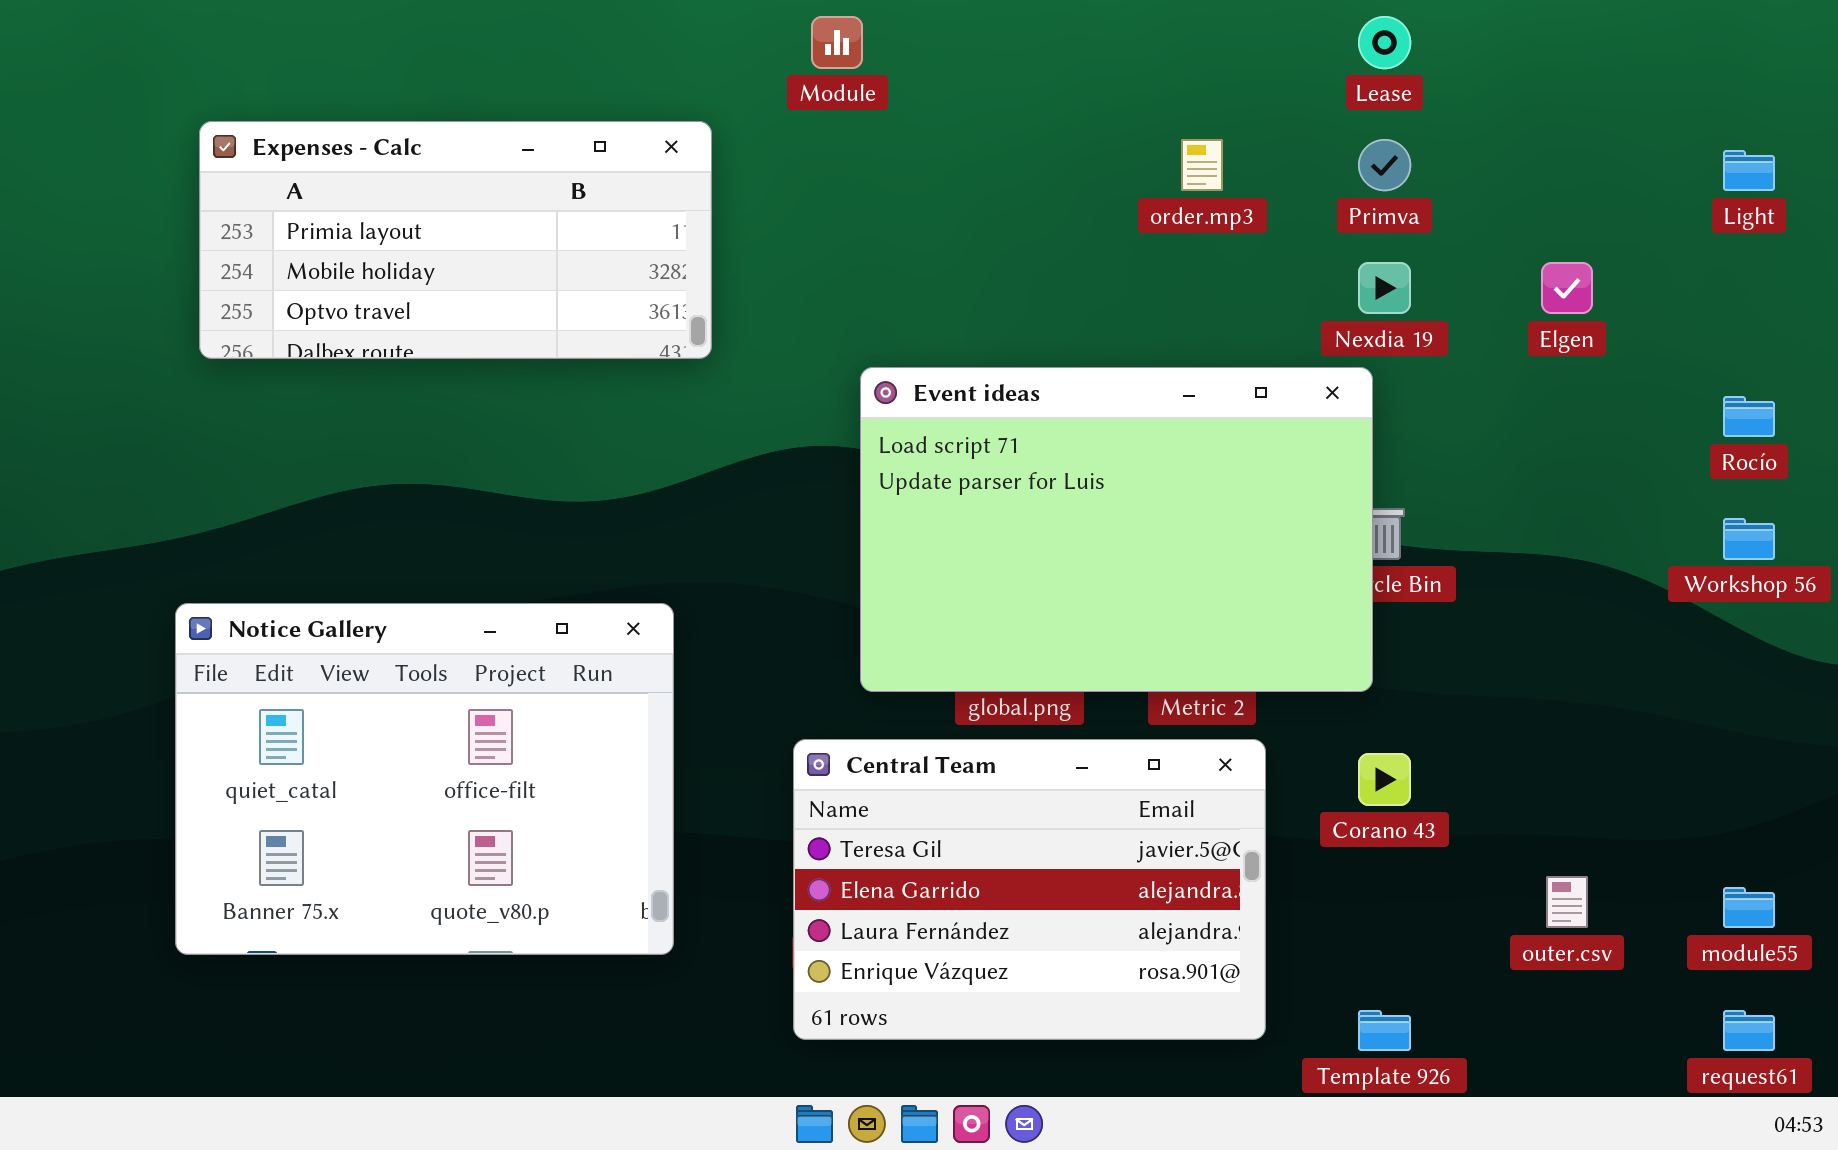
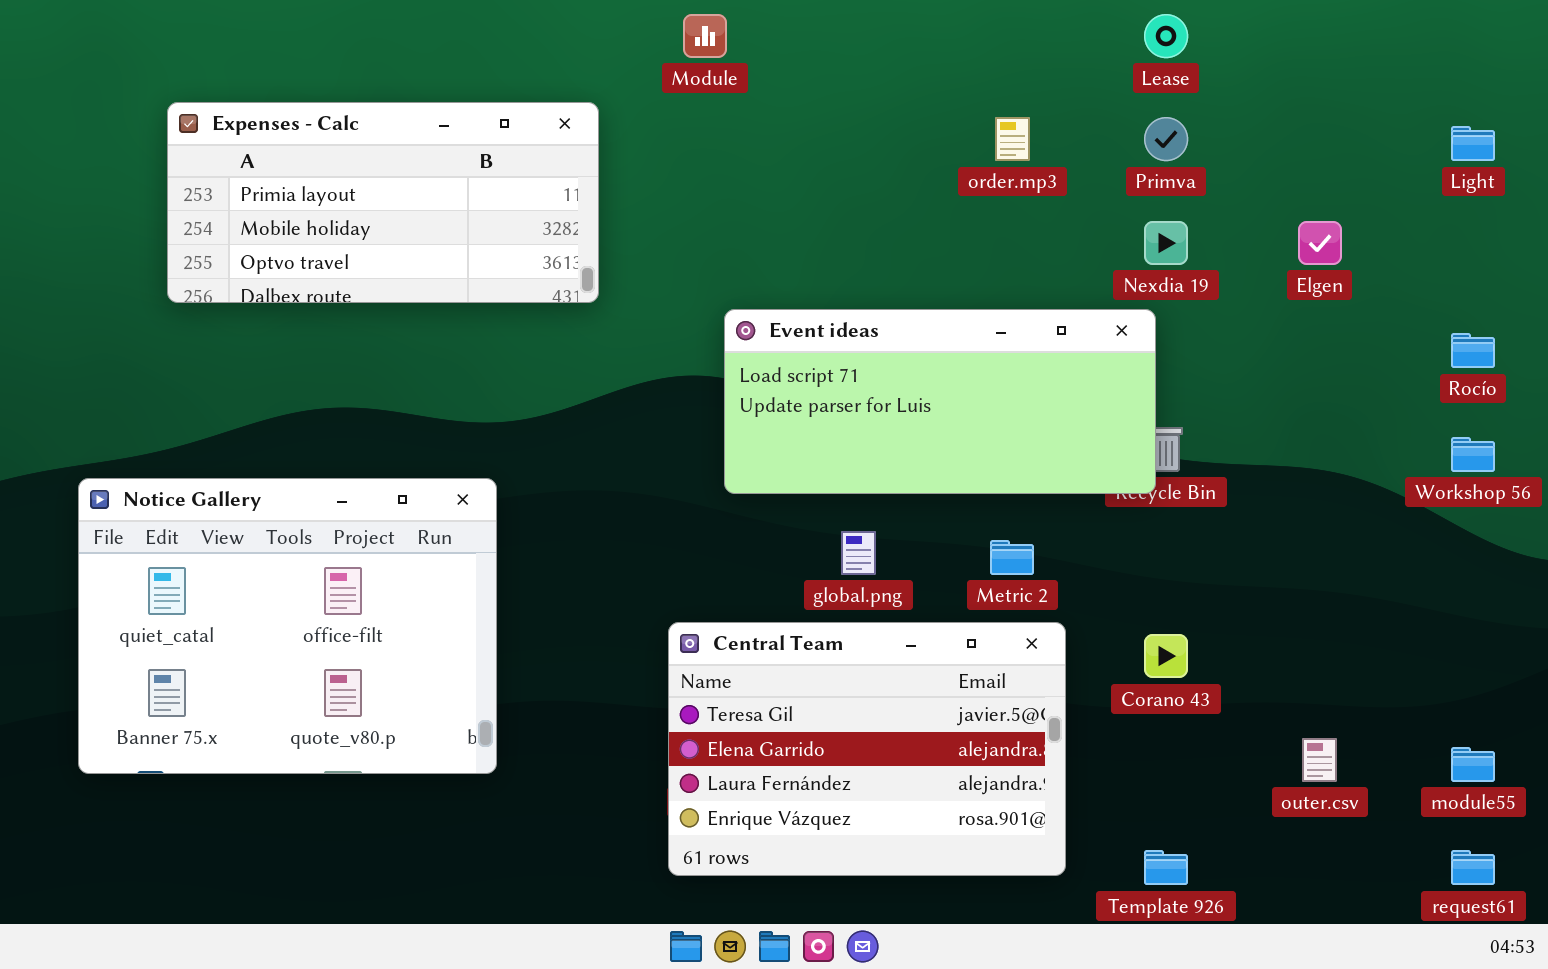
Event ideas: [860,367,1373,692] -> [724,309,1156,494], resized
Notice Gallery: [175,603,674,955] -> [78,478,497,774], moved

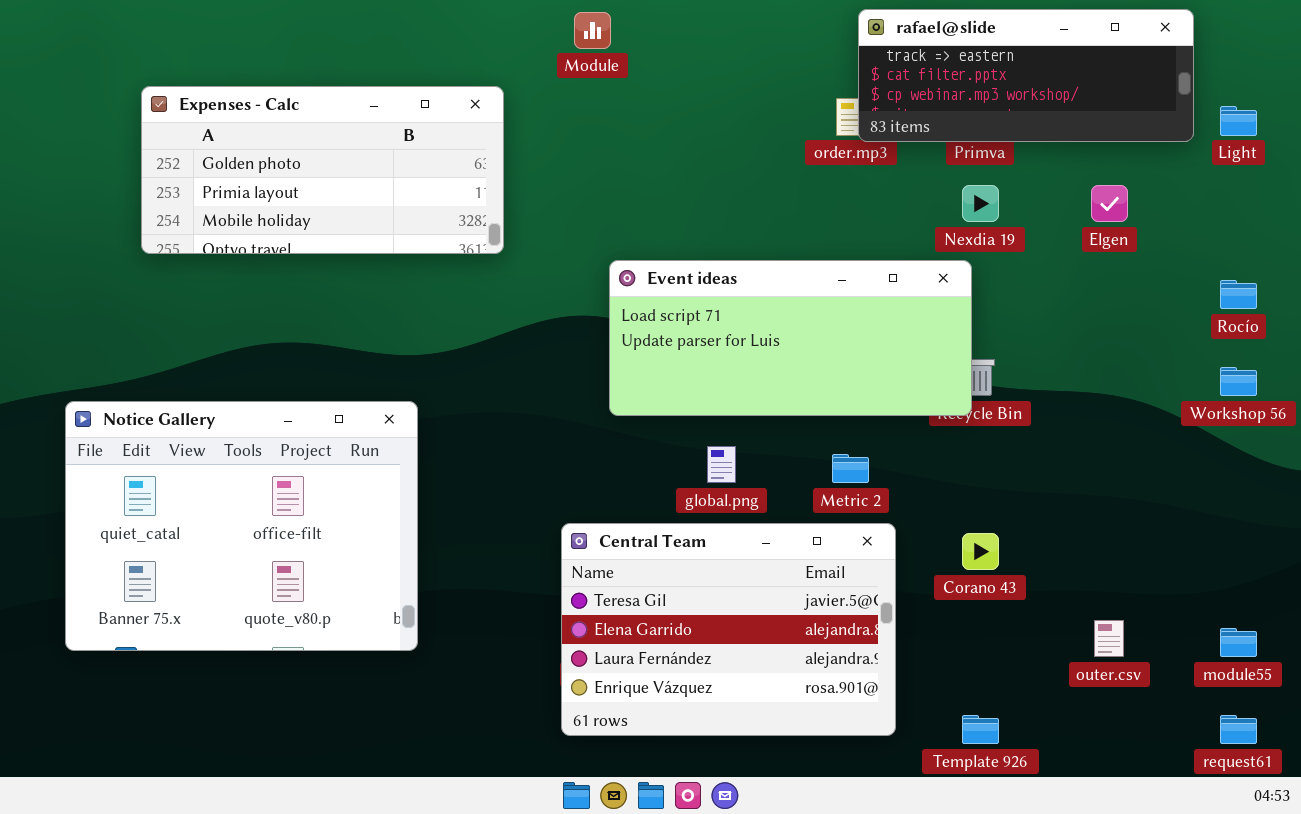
rafael@slide: none -> [858,9,1194,142], opened
Expenses - Calc: [167,102,599,303] -> [141,86,504,254], scrolled up 1 row

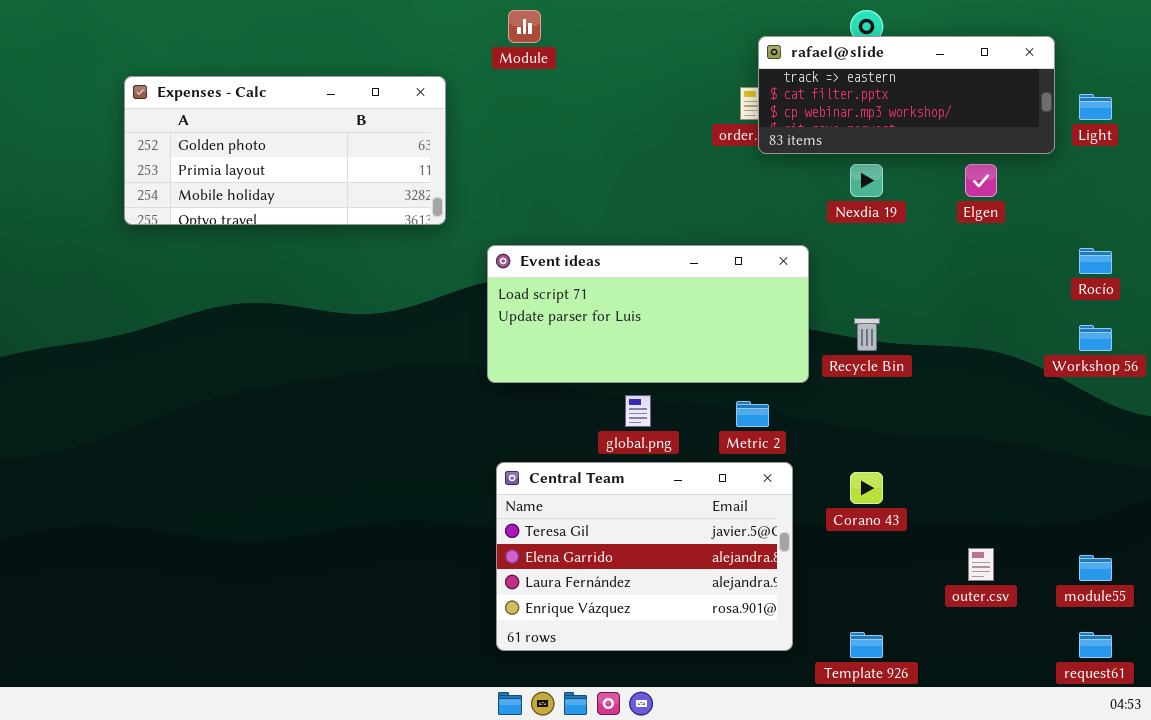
rafael@slide: [858,9,1194,142] -> [758,36,1055,154], moved
Event ideas: [609,260,972,416] -> [487,245,809,383], moved
Notice Gallery: [65,401,418,651] -> none, closed

